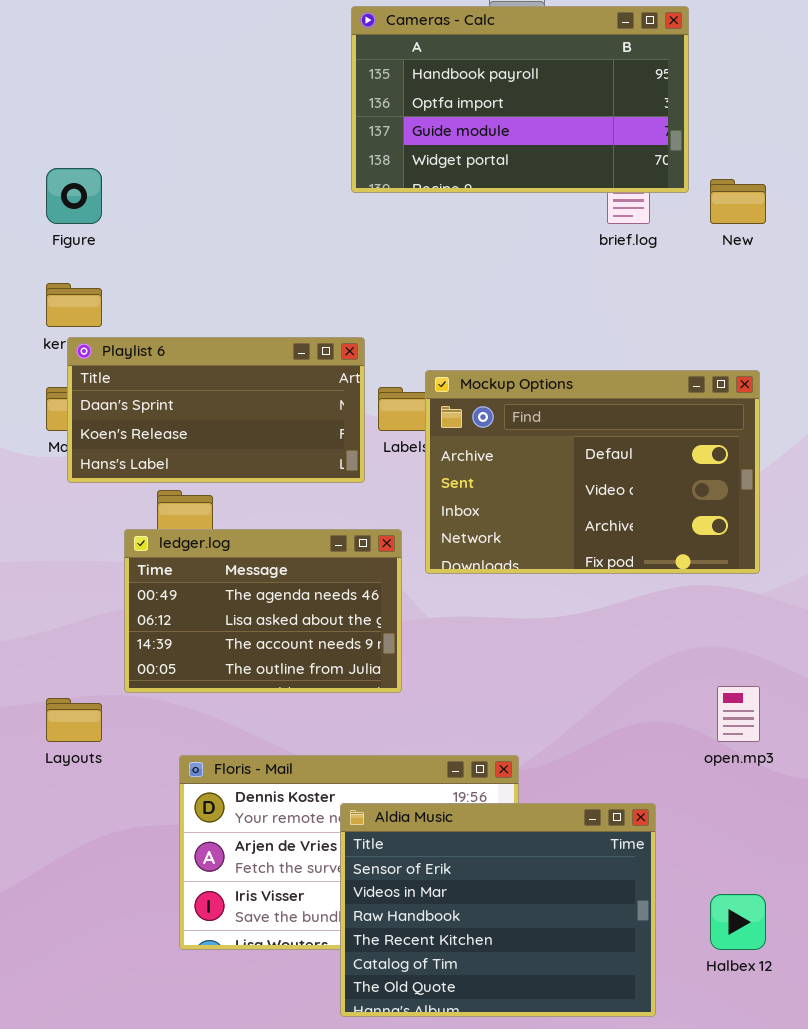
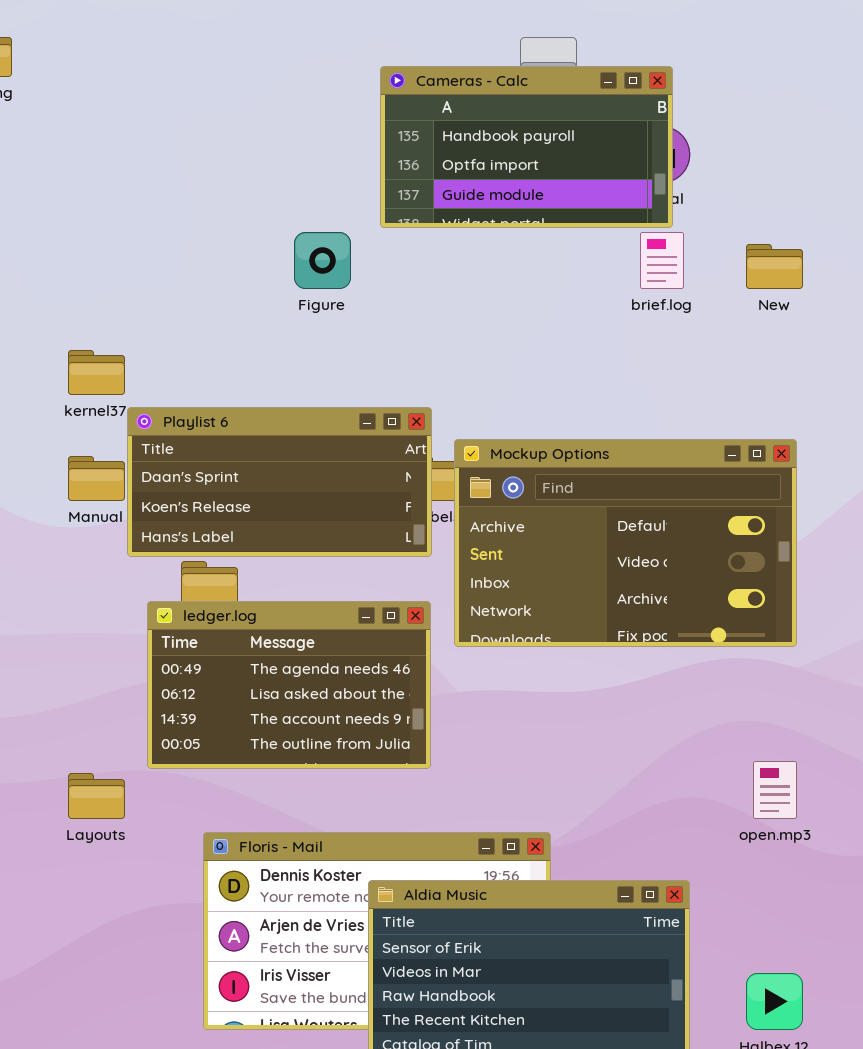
Cameras - Calc: [351,6,689,193] -> [380,66,673,228], resized
Figure: [46,168,102,224] -> [294,232,351,289], moved
Playlist 6: [67,337,365,483] -> [127,407,432,557], moved

